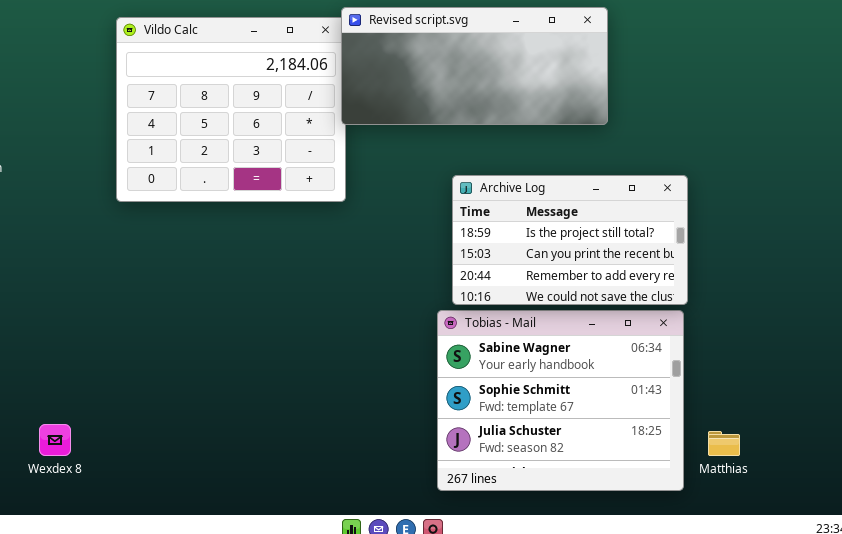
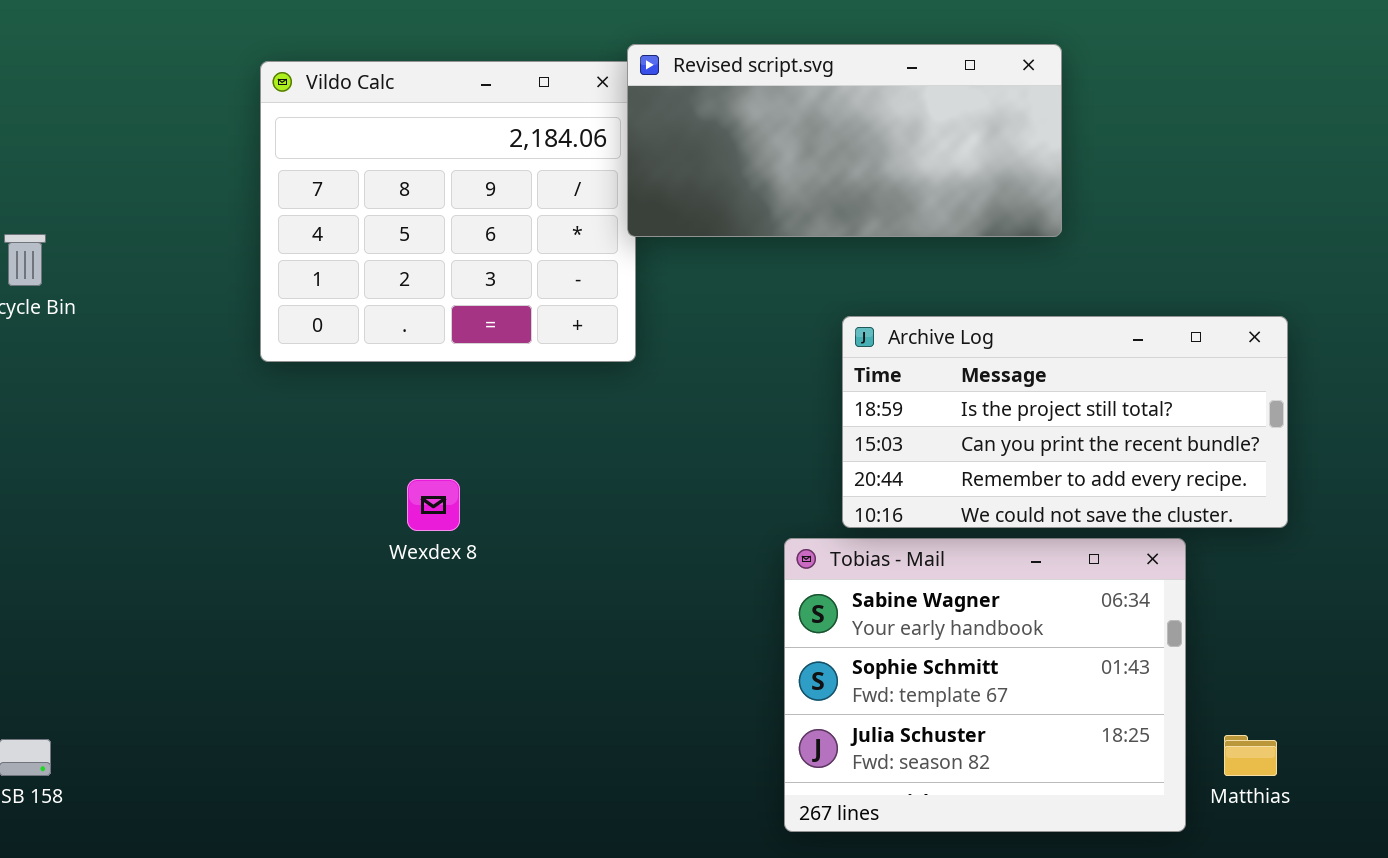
Archive Log: [452,175,688,305] -> [842,316,1288,528], moved, resized
Wexdex 8: [39,424,71,456] -> [407,479,460,531], moved

